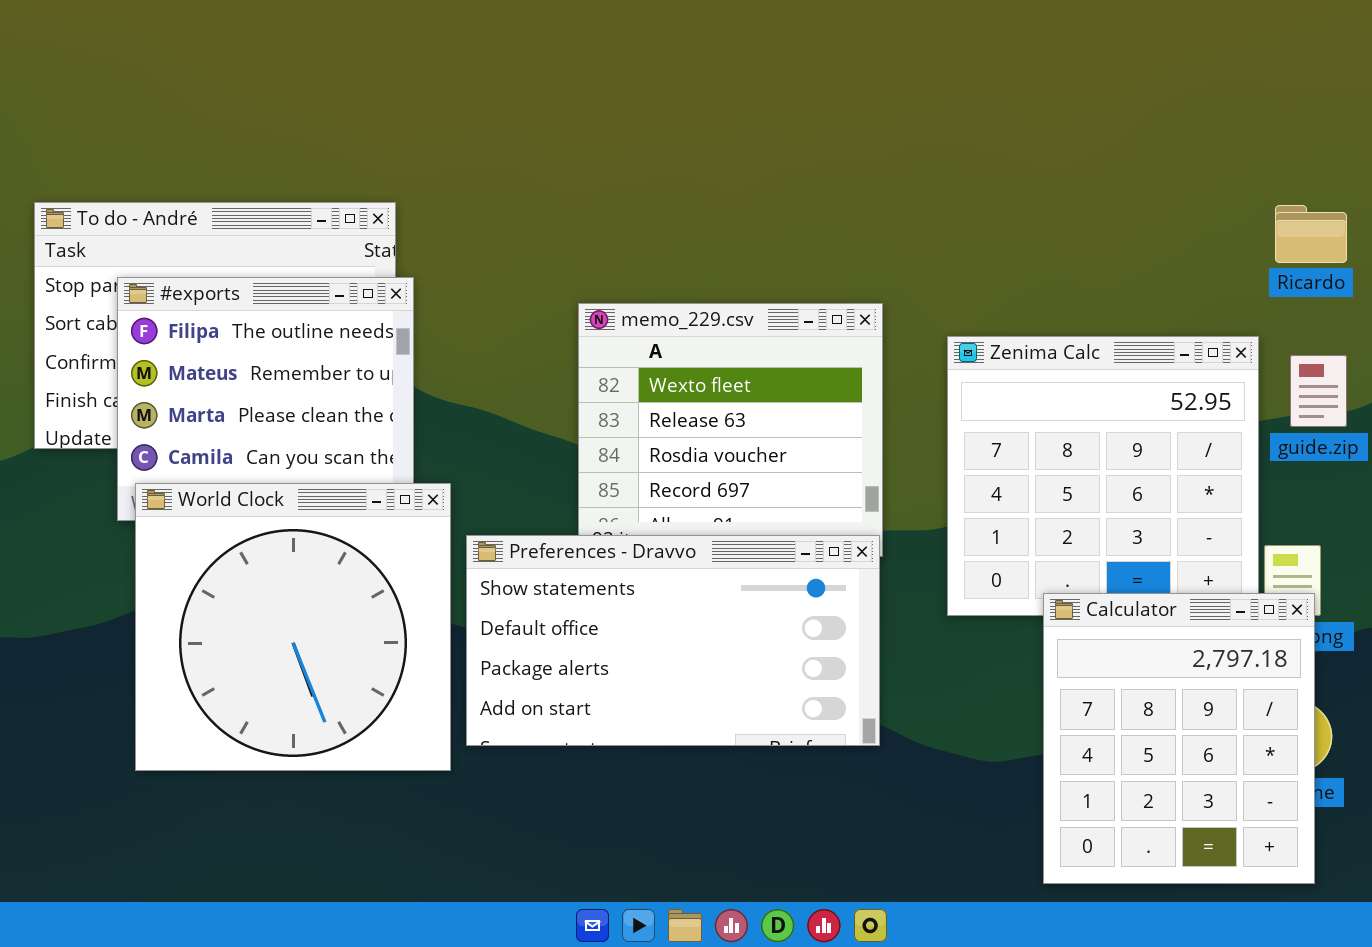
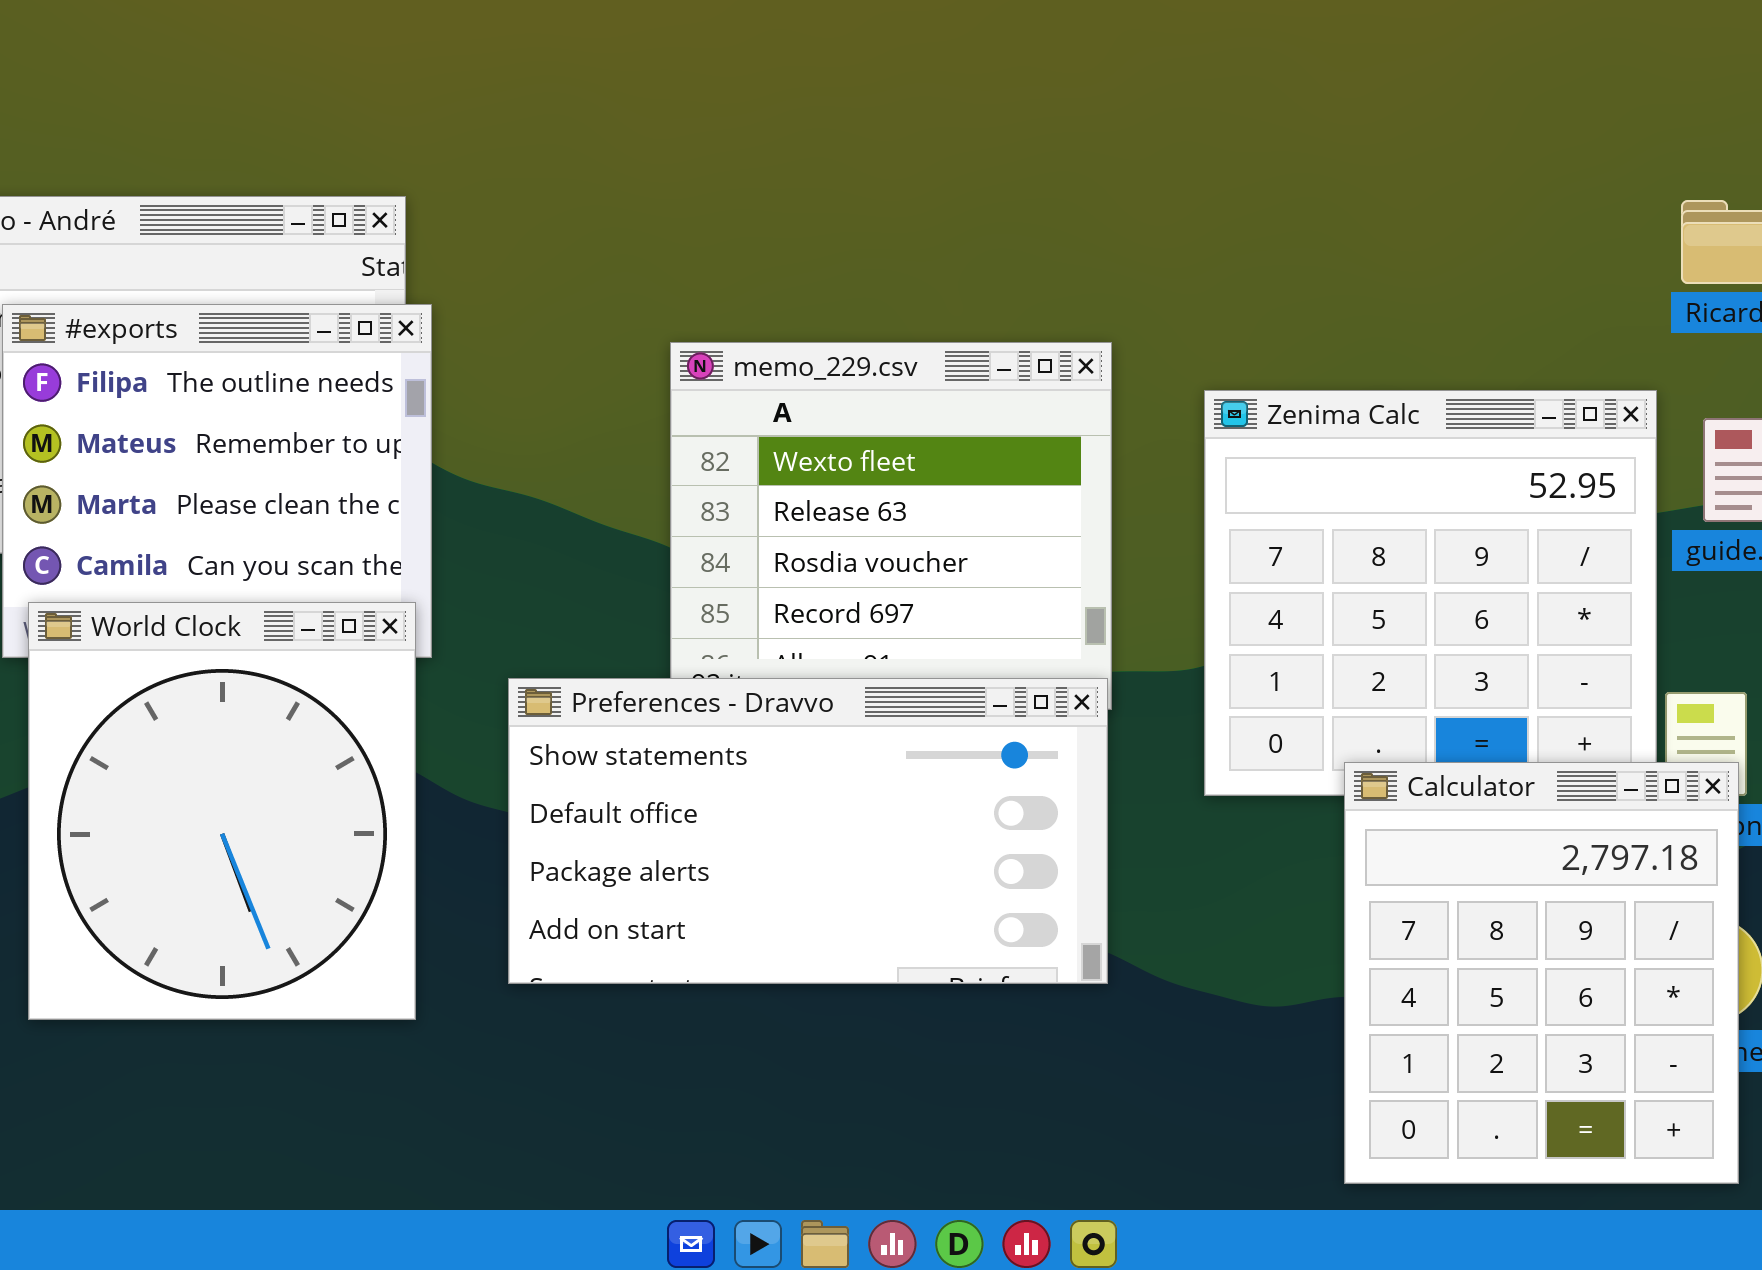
World Clock: [135,483,451,771] -> [28,602,416,1020], resized

